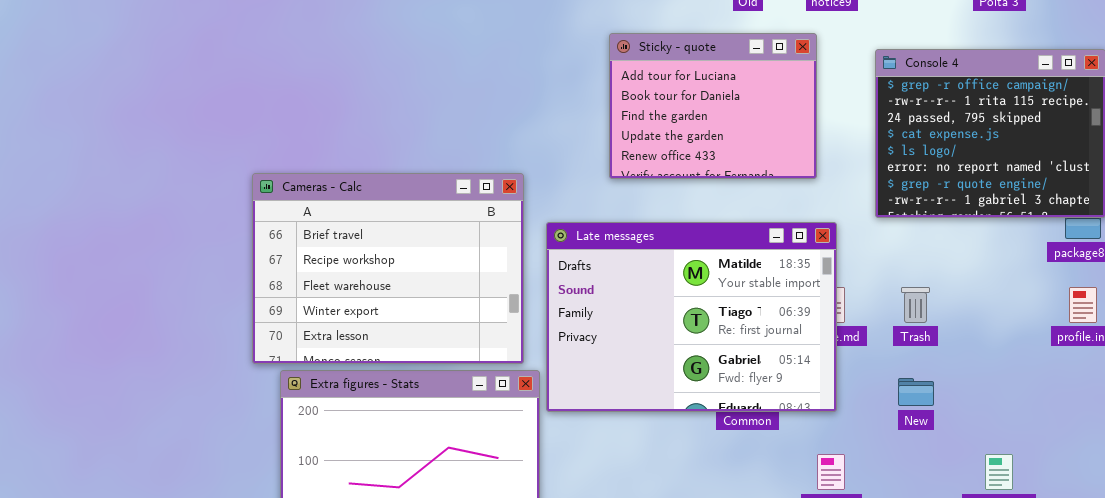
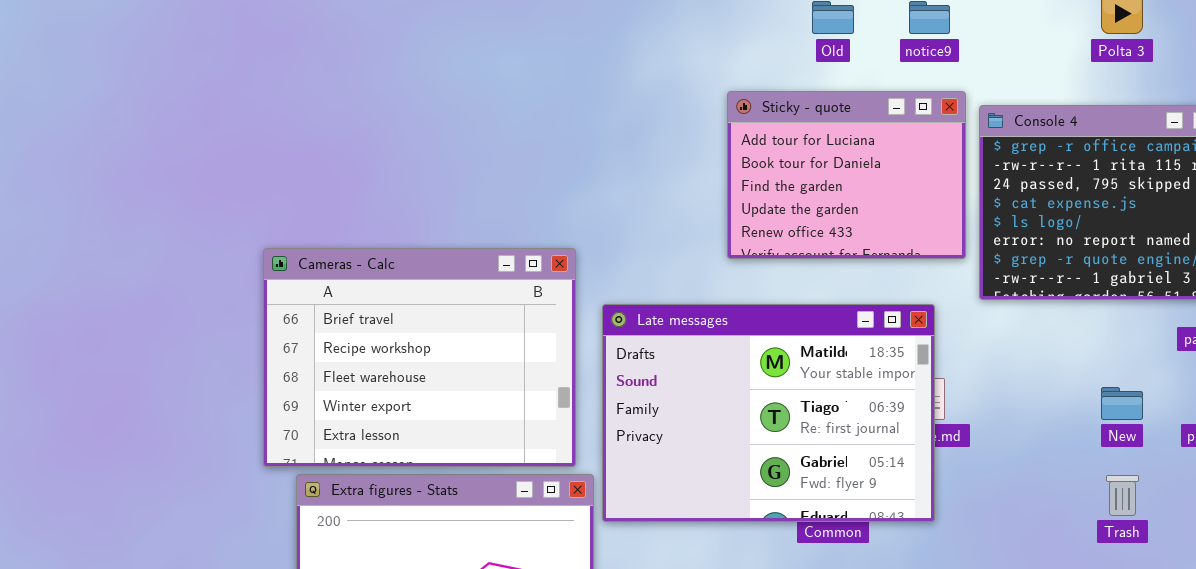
Sticky - quote: [609,33,817,179] -> [727,91,966,259], moved
Trash: [901,287,930,323] -> [1106,475,1139,516], moved
New: [898,378,934,406] -> [1101,387,1143,420], moved

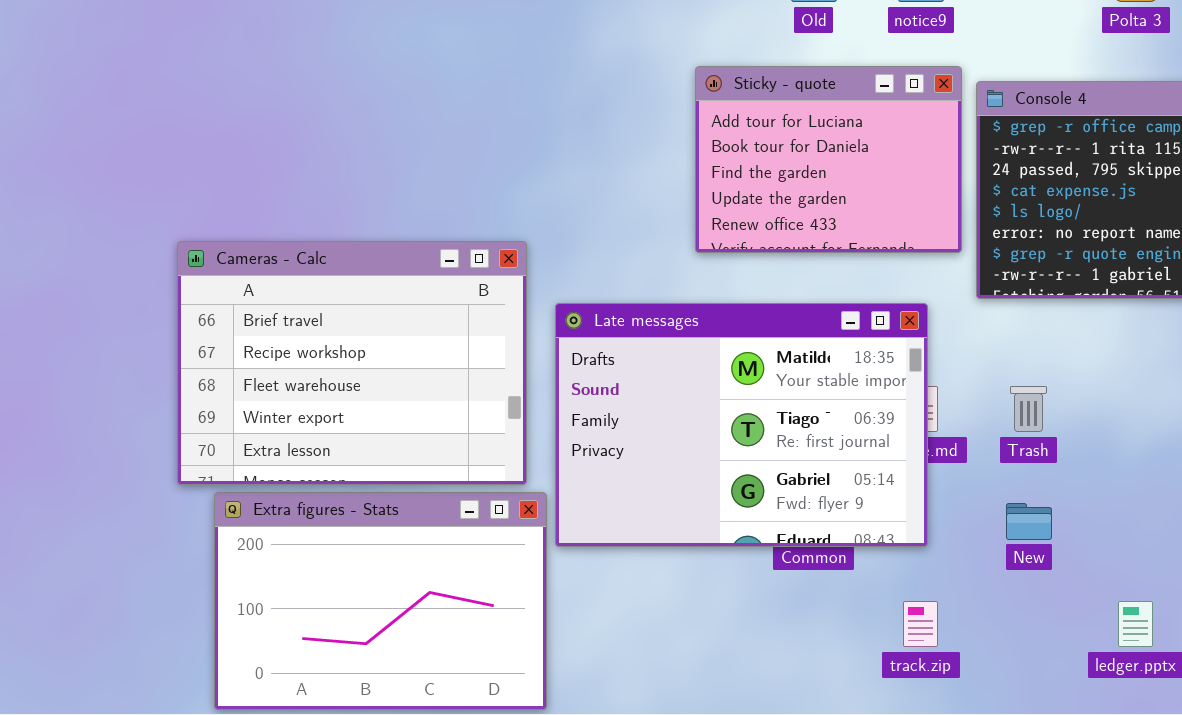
New: [1101,387,1143,420] -> [1006,503,1052,540], moved
Trash: [1106,475,1139,516] -> [1010,386,1047,432], moved

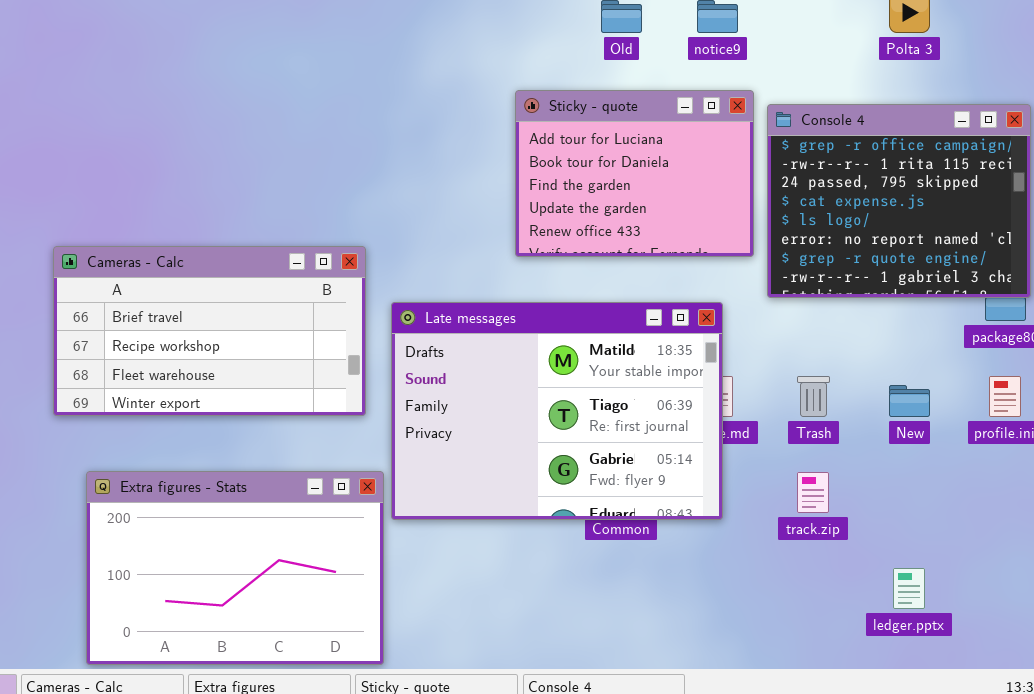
Cameras - Calc: [177,241,527,485] -> [53,246,366,416], resized
New: [1006,503,1052,540] -> [889,385,930,417], moved
track.zip: [903,601,938,647] -> [797,472,829,513], moved

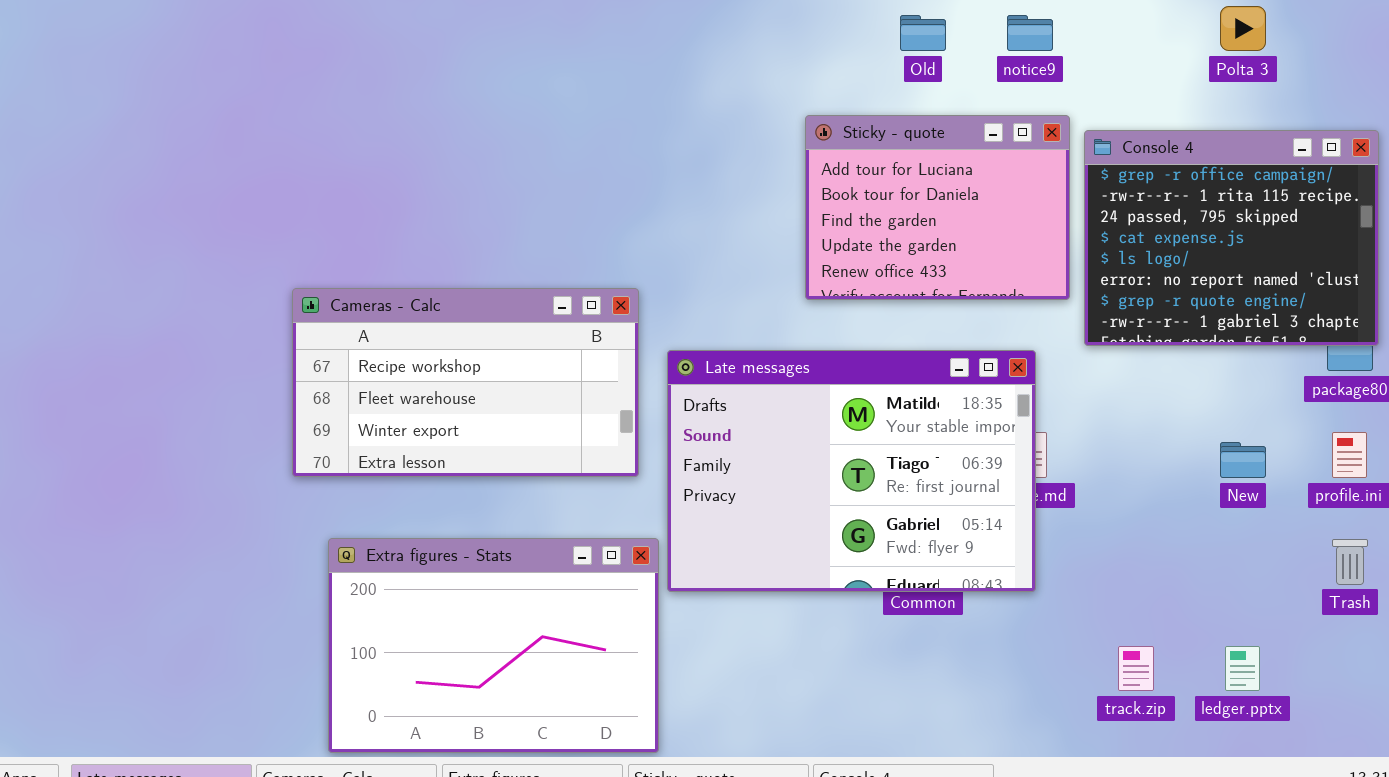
Cameras - Calc: [53,246,366,416] -> [292,288,639,477], scrolled down 1 row
Trash: [797,376,830,417] -> [1332,539,1368,585], moved
track.zip: [797,472,829,513] -> [1118,646,1154,691], moved

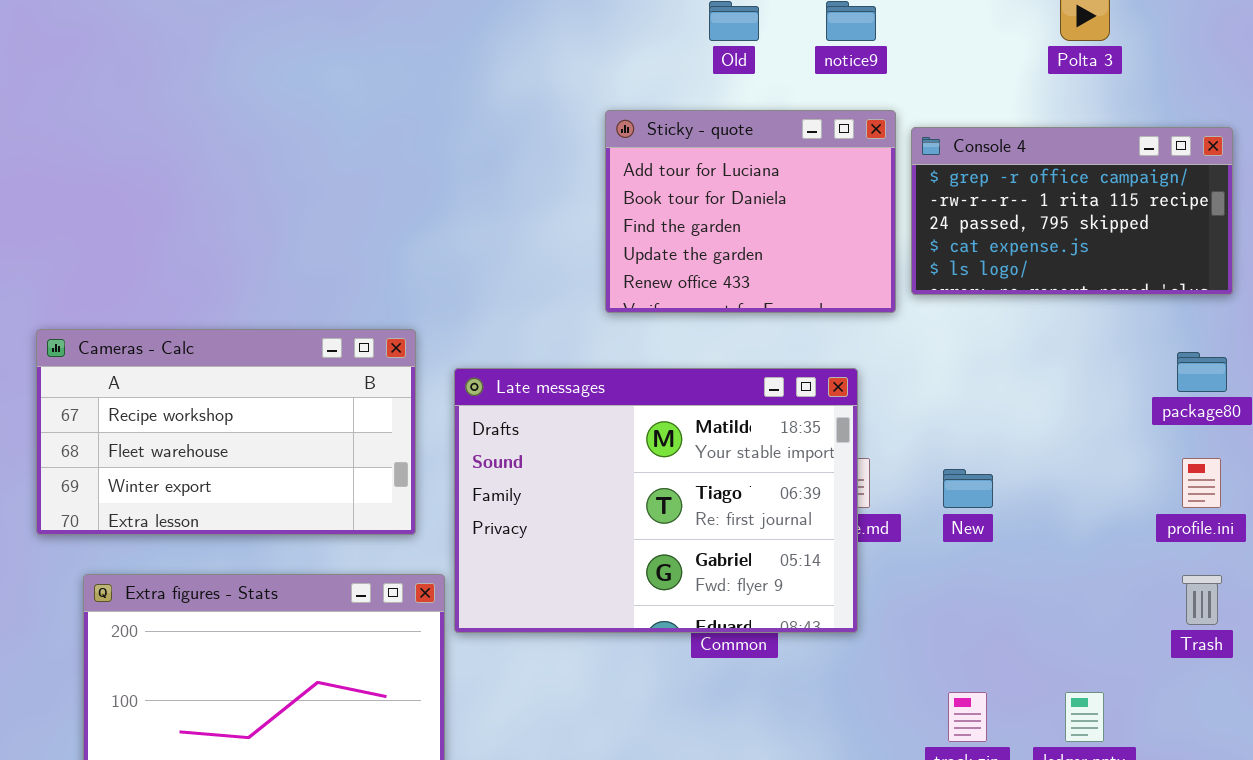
Console 4: [1084,130,1379,346] -> [911,127,1233,295], resized
Cameras - Calc: [292,288,639,477] -> [36,329,416,535], moved
New: [1220,442,1266,478] -> [943,469,993,508], moved

